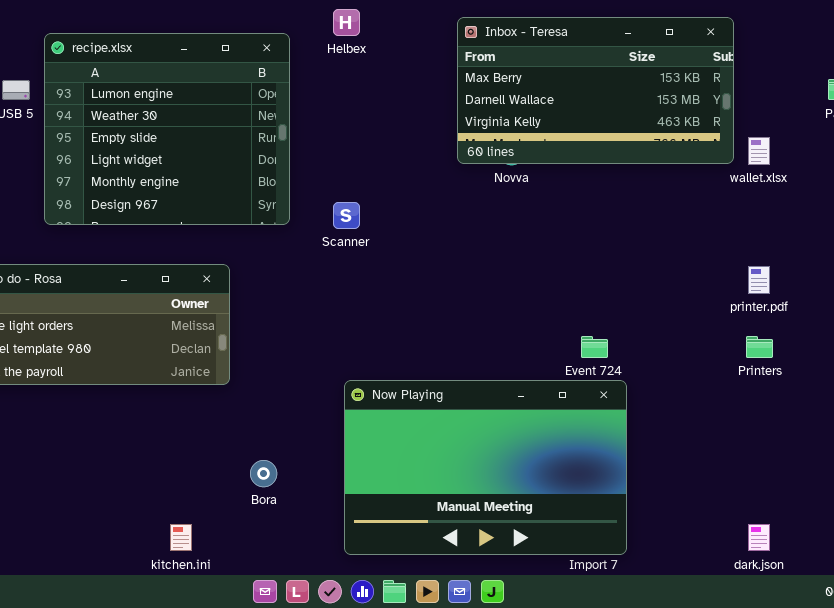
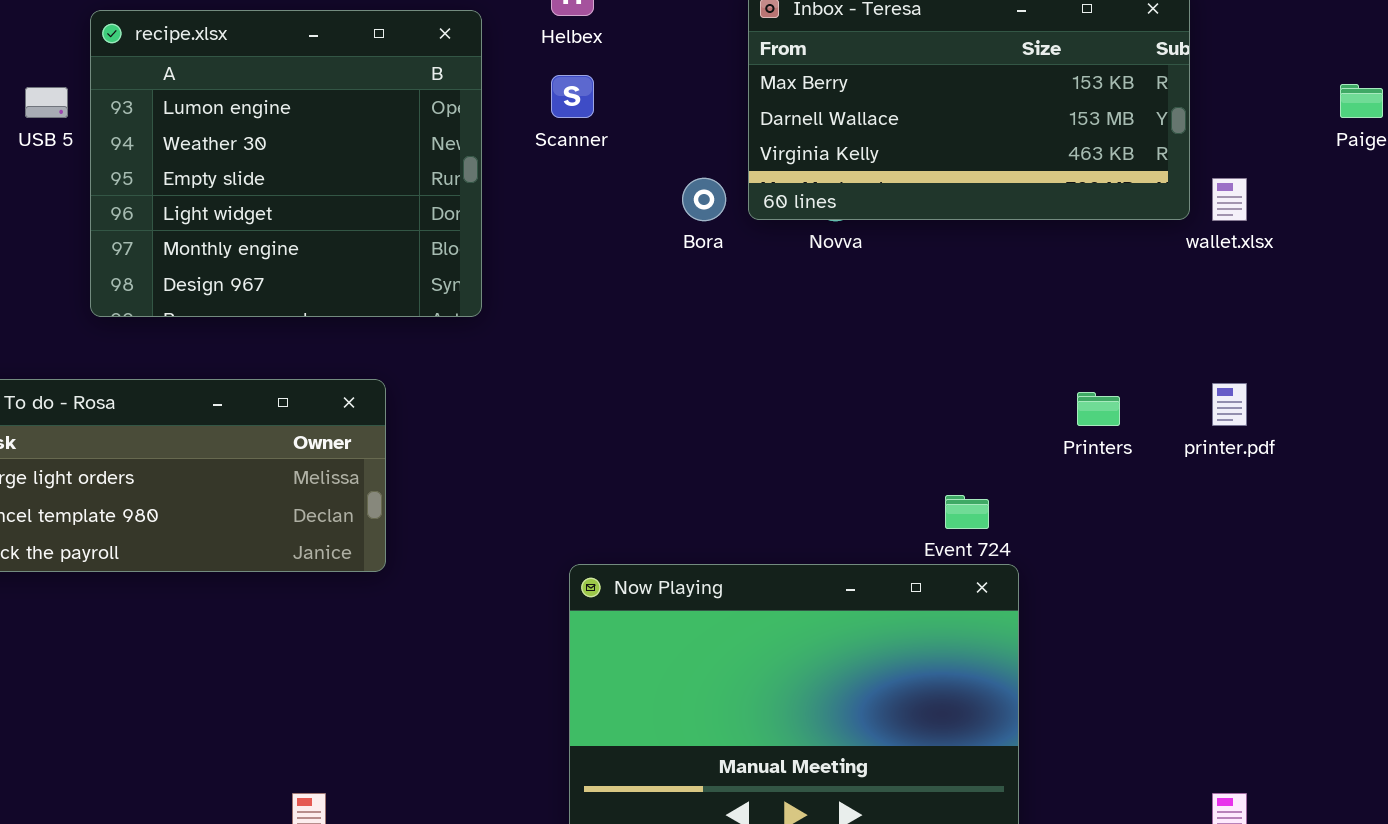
Scanner: [333,202,360,229] -> [551,75,594,118], moved
Printers: [746,336,773,358] -> [1077,392,1120,426], moved
Bora: [250,460,277,487] -> [682,178,726,221], moved

